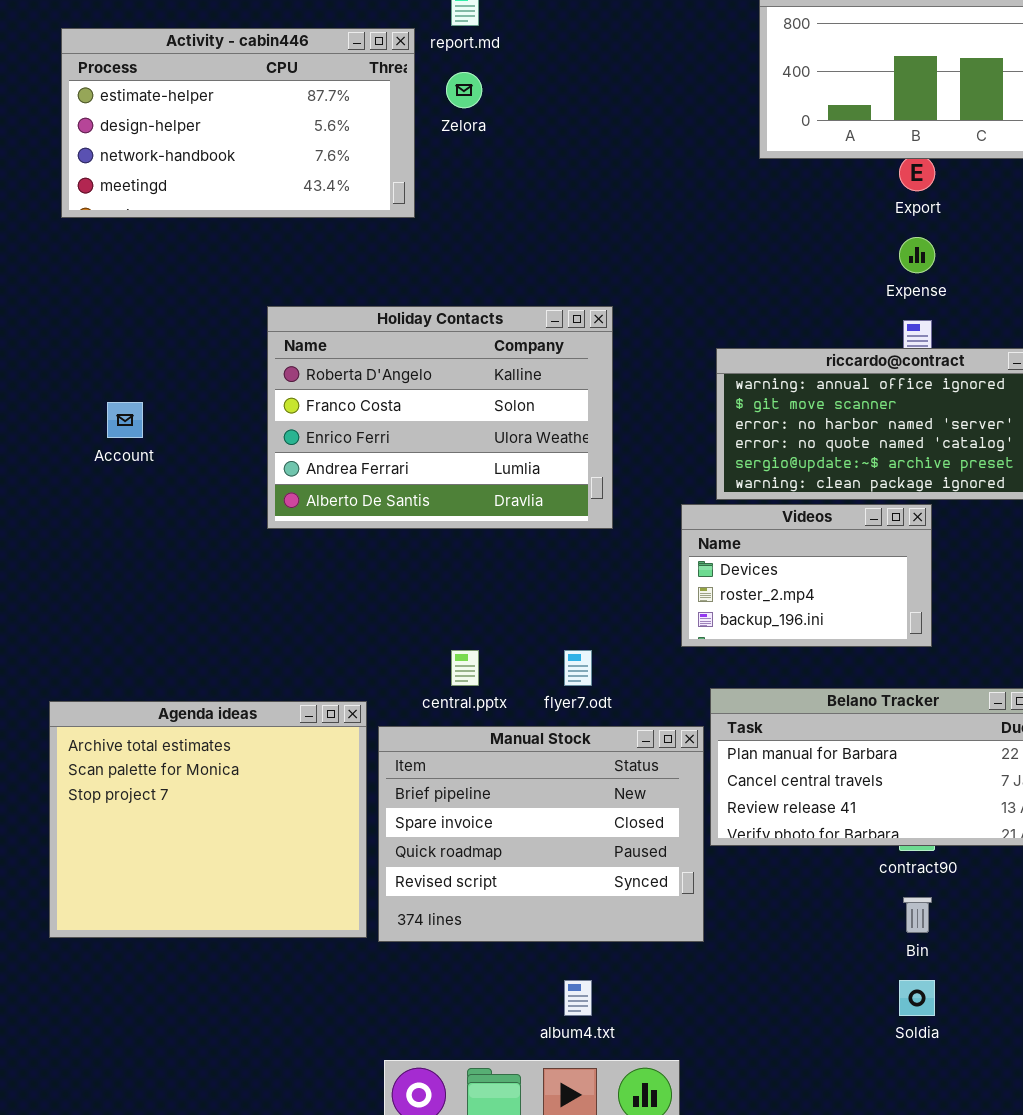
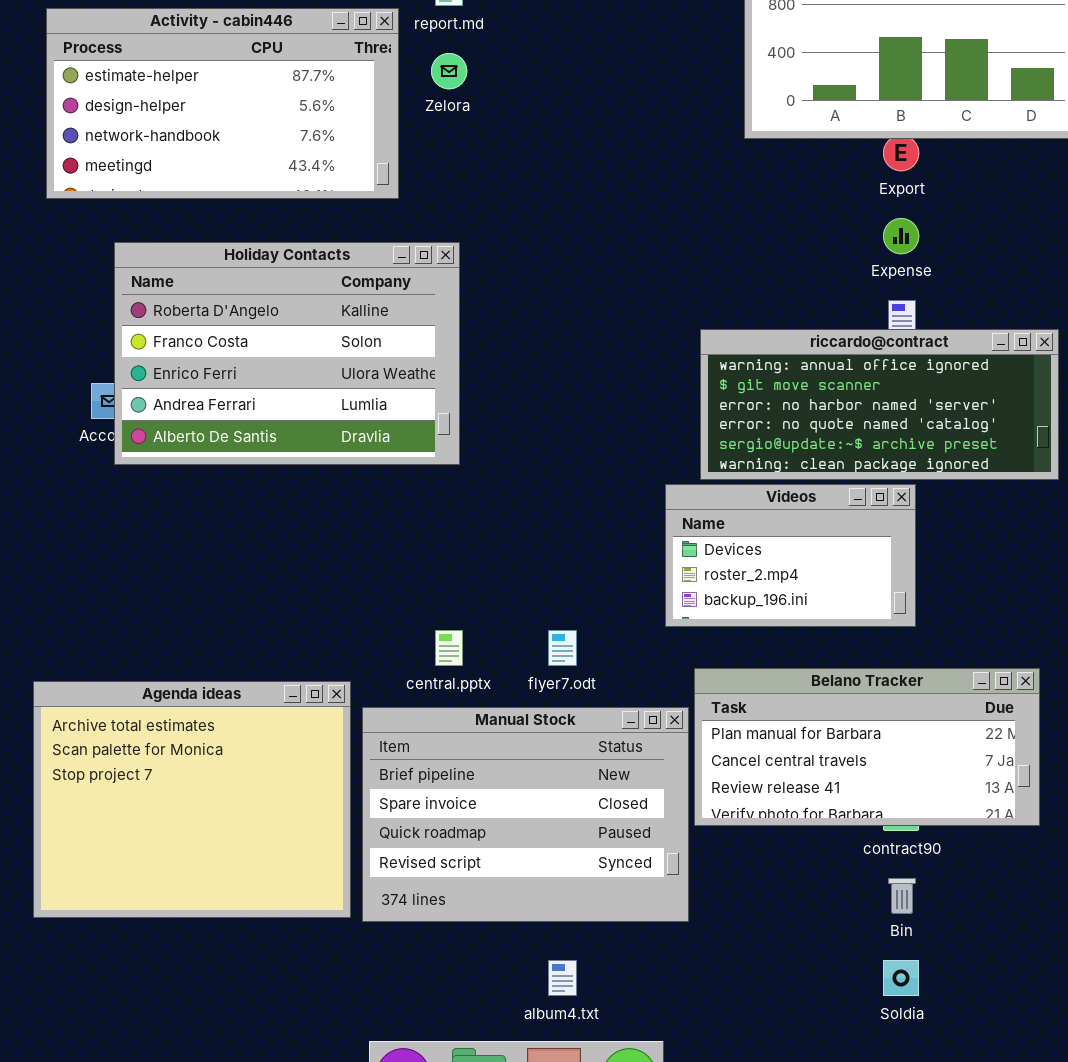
Holiday Contacts: [267,306,613,529] -> [114,242,460,465], moved

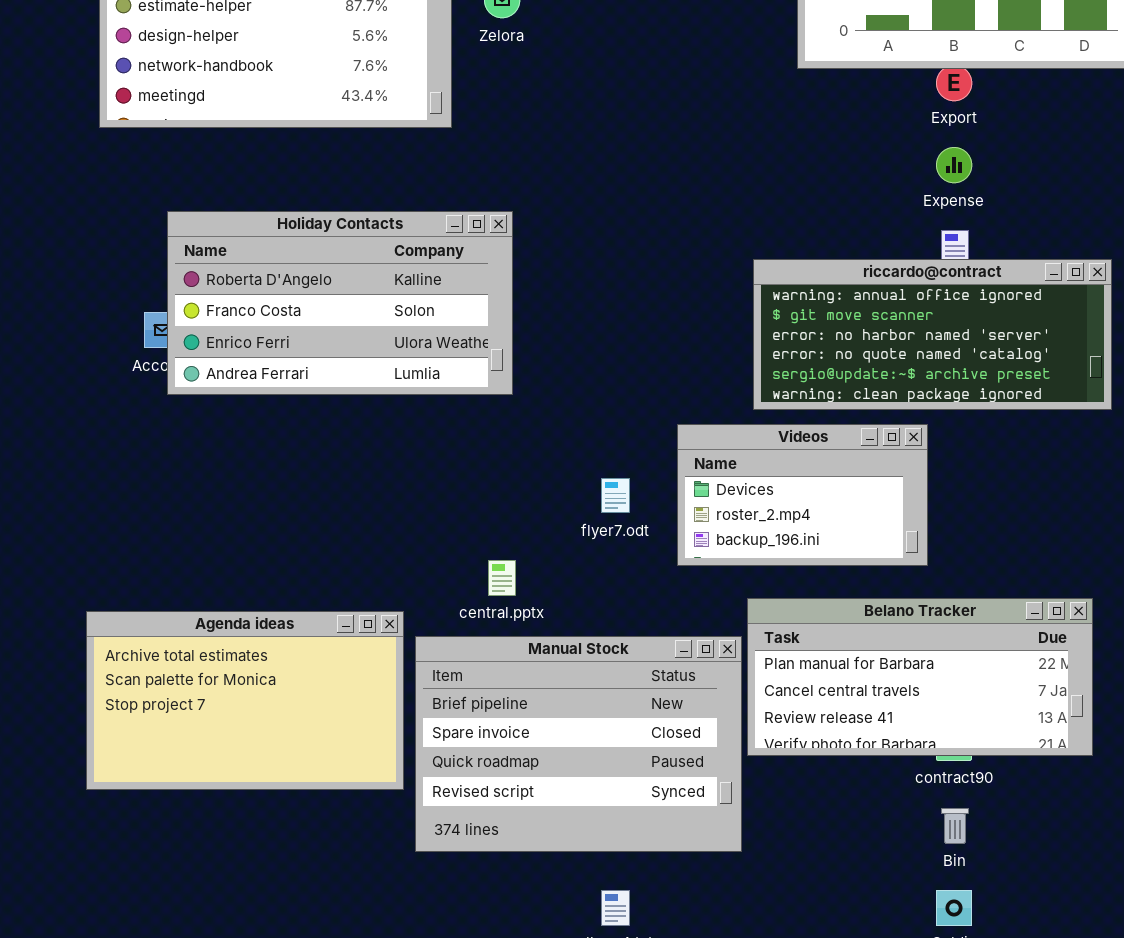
Holiday Contacts: [114,242,460,465] -> [167,211,513,395], resized
Videos: [665,484,916,627] -> [677,424,928,566], moved
flyer7.odt: [548,630,577,666] -> [601,478,630,513], moved
Agenda ideas: [33,681,351,918] -> [86,611,404,790], resized

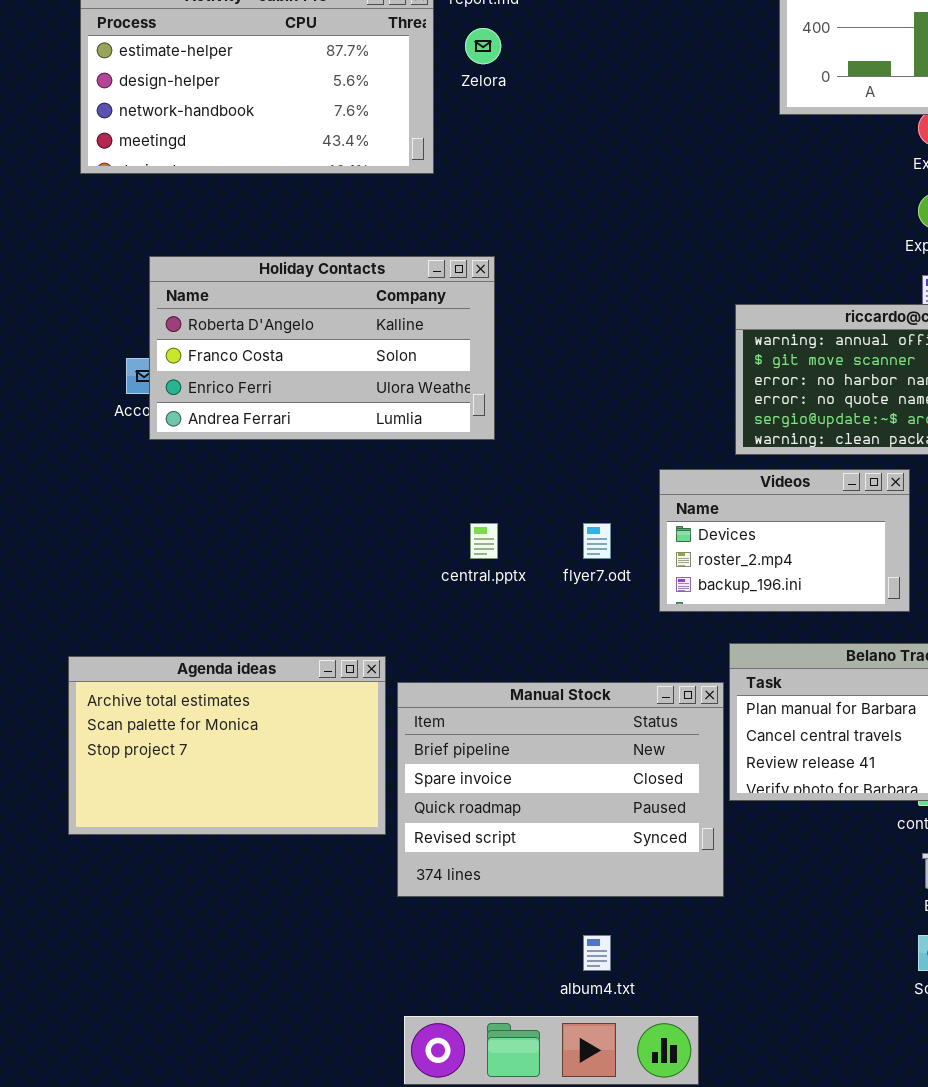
central.pptx: [488,560,516,596] -> [470,523,498,559], moved

